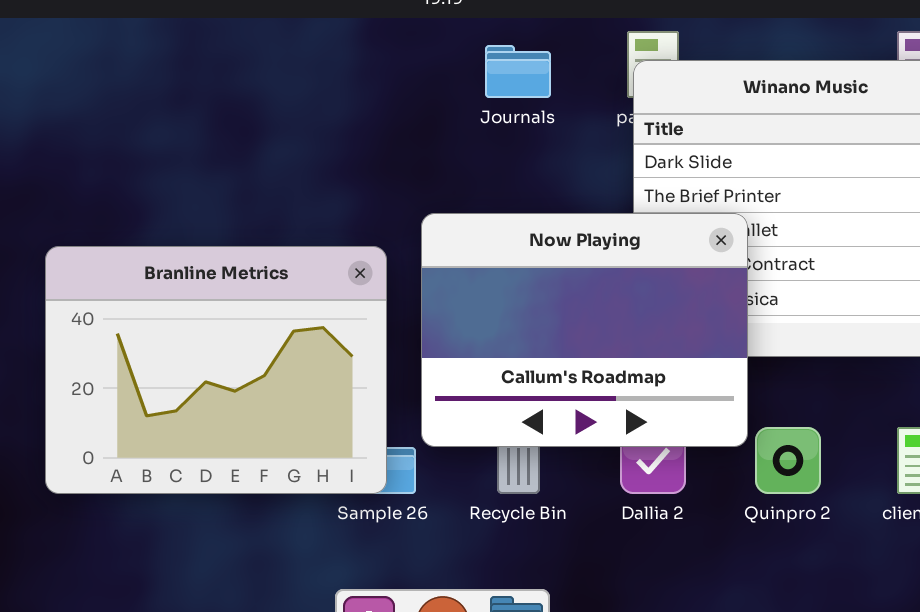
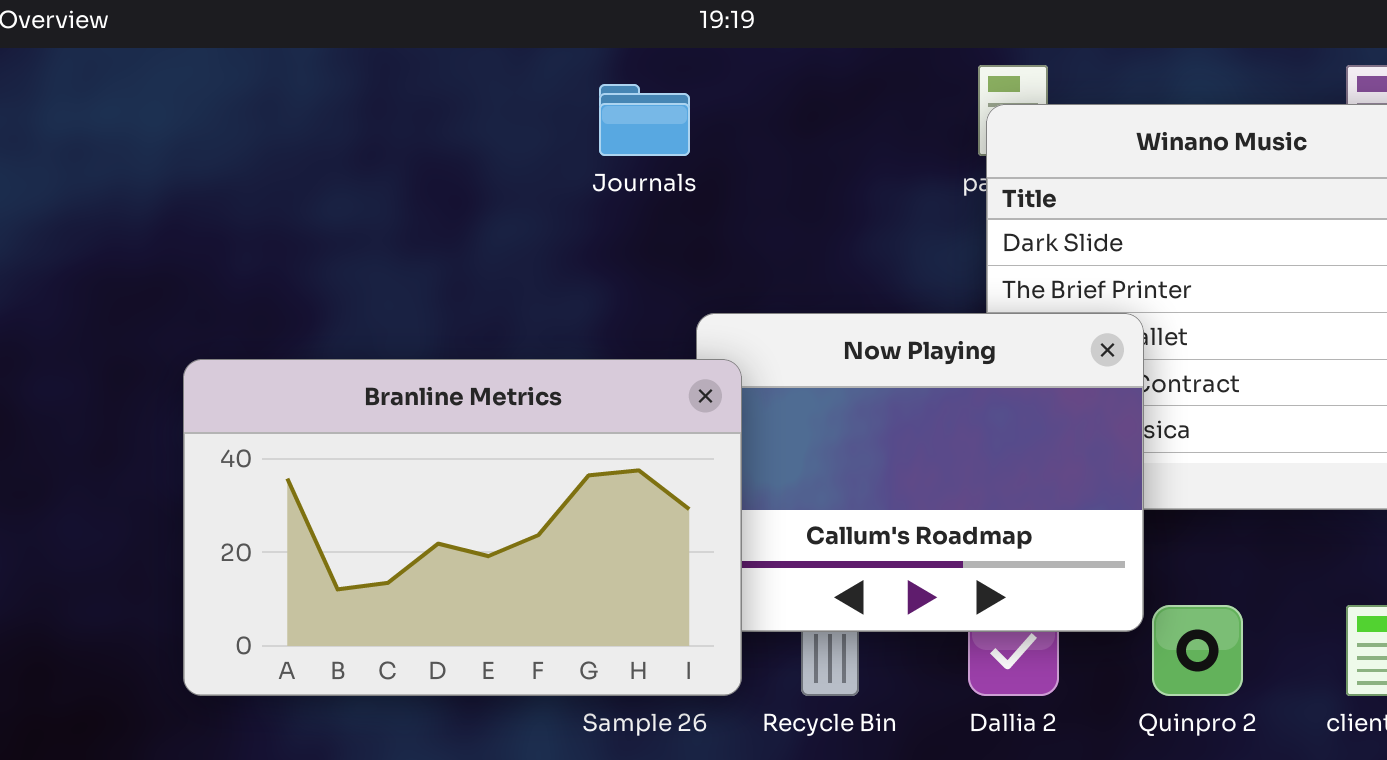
Journals: [485,45,551,98] -> [599,84,690,156], moved
Branline Metrics: [45,246,387,494] -> [183,359,742,696], resized

